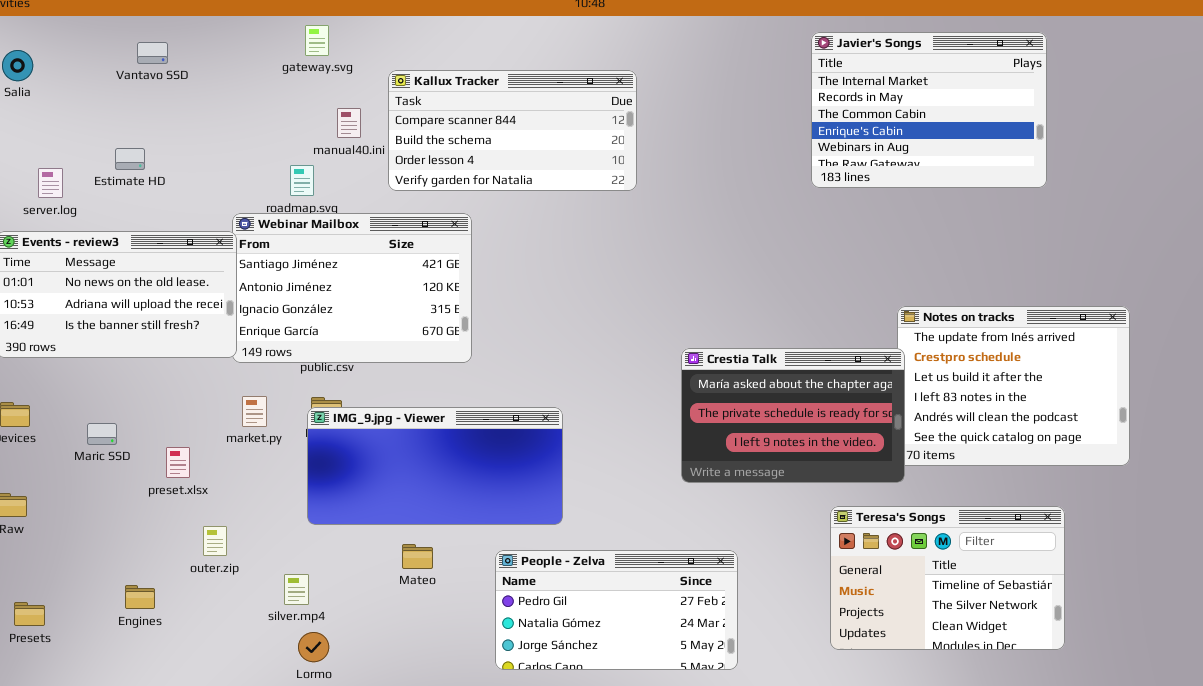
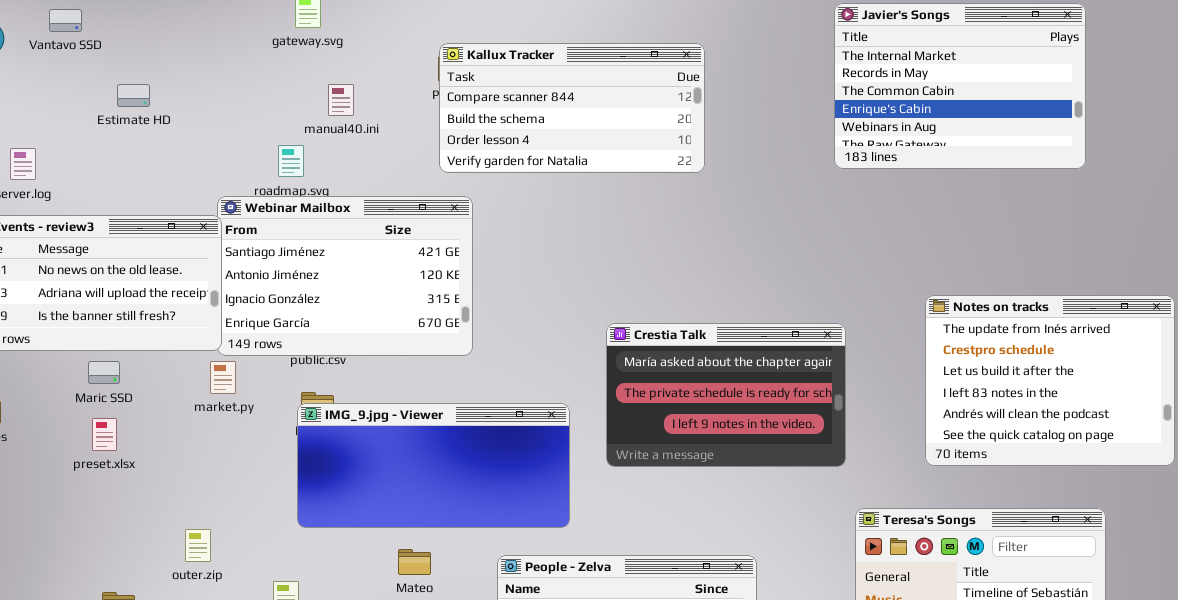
Vantavo SSD: [137,42,168,64] -> [49,9,82,32], moved
Kallux Tracker: [388,70,637,191] -> [439,43,705,173], moved
Estimate HD: [115,148,145,170] -> [117,84,150,107], moved
Crestia Talk: [681,348,905,483] -> [606,323,846,467], moved
market.py: [242,396,267,427] -> [210,361,236,394], moved
Maric SSD: [87,423,117,445] -> [88,361,120,384], moved
preset.xlsx: [166,447,190,478] -> [92,418,117,451], moved

